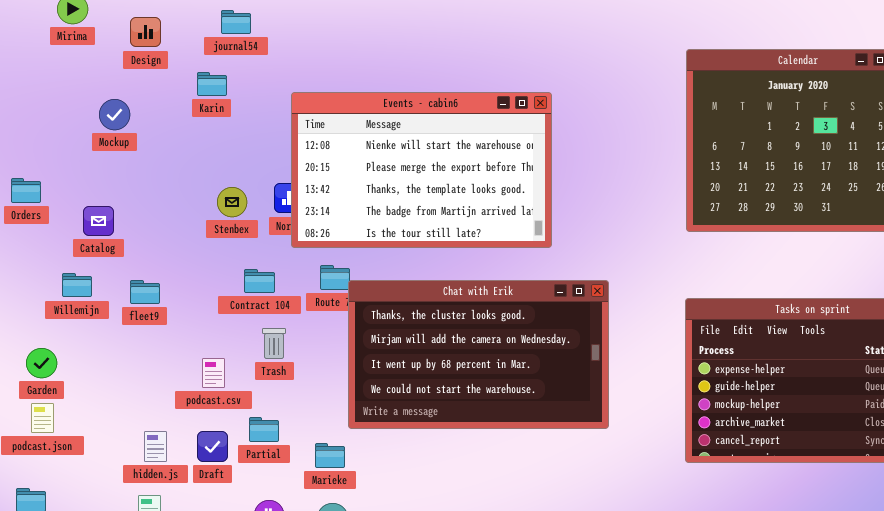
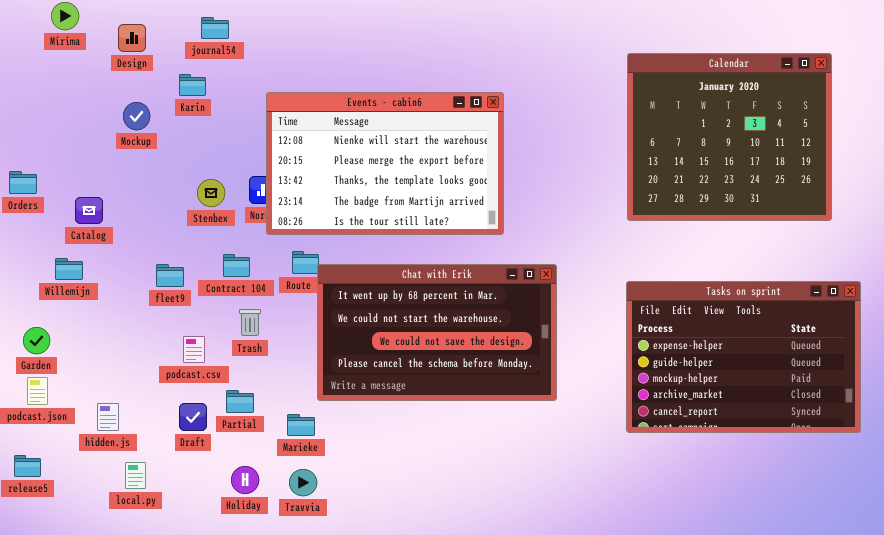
Mockup: [99,99,130,130] -> [123,102,150,130], moved
fleet9: [130,280,160,304] -> [156,264,184,287], moved
Chat with Erik: [348,280,609,429] -> [317,264,557,401], scrolled down 2 rows
hidden.js: [144,431,167,462] -> [97,403,119,431], moved

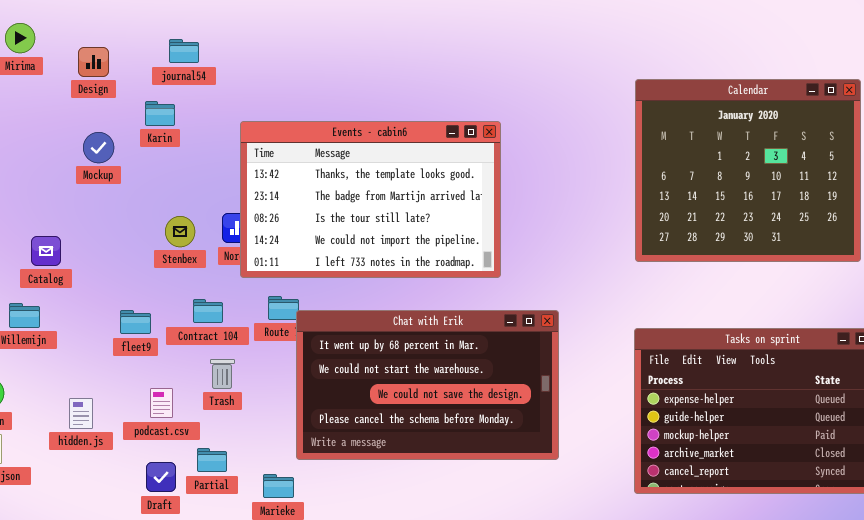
Events - cabin6: [266,92,504,235] -> [240,121,501,278], scrolled down 2 rows
hidden.js: [97,403,119,431] -> [69,398,93,429], moved

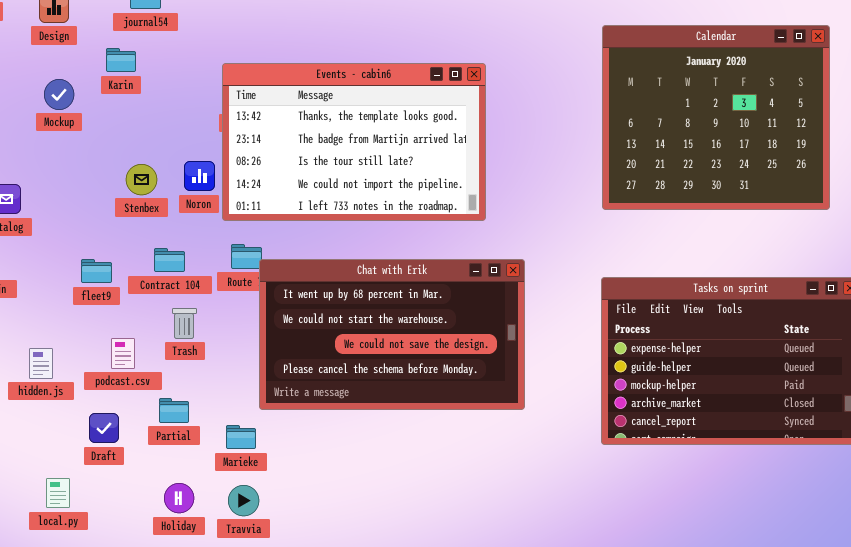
Events - cabin6: [240,121,501,278] -> [222,63,486,221], moved
Draft: [146,462,176,492] -> [89,413,119,443], moved

